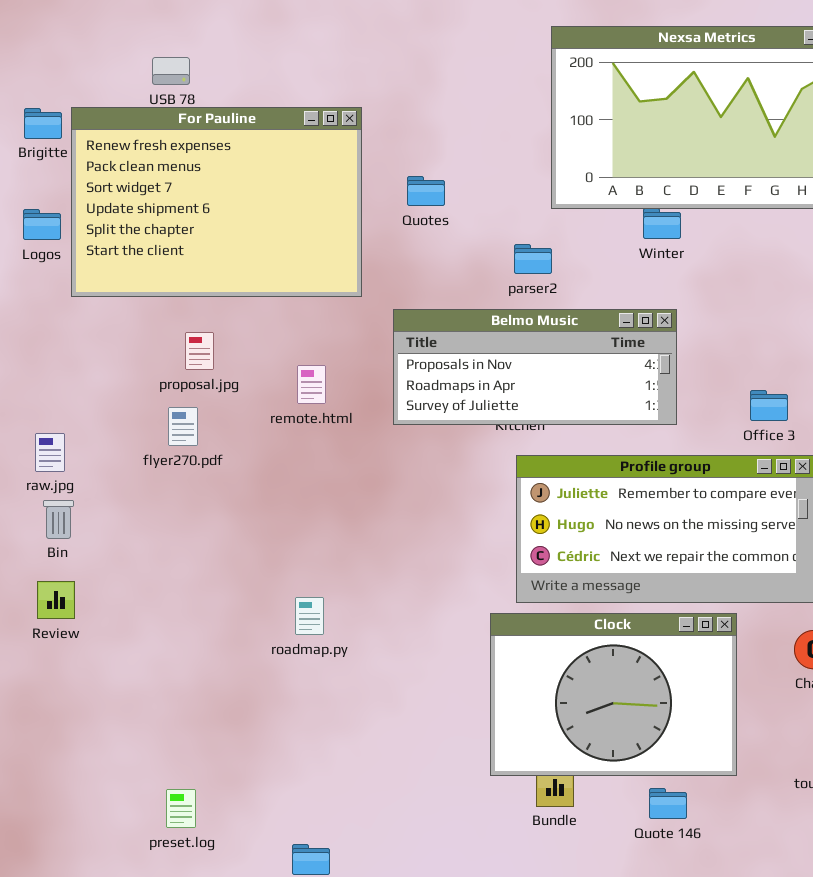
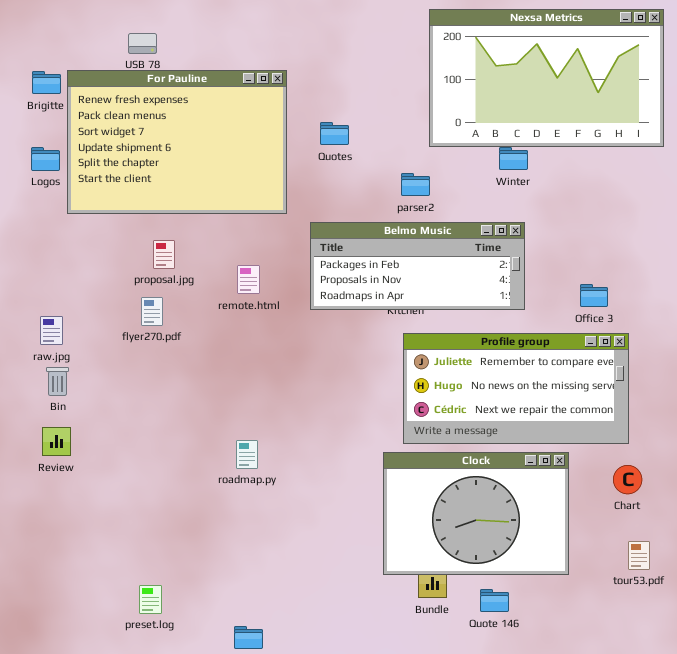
Belmo Music: [393,309,677,425] -> [310,222,525,310], scrolled up 1 row
Quote 146: [649,788,687,819] -> [480,589,509,612], moved

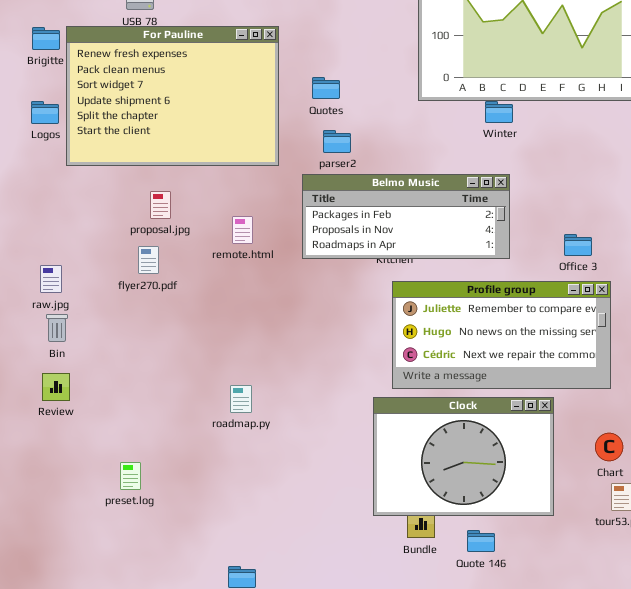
parser2: [401,173,430,196] -> [323,130,351,153], moved
Chart: [613,465,642,494] -> [595,433,623,461], moved
preset.log: [139,585,162,614] -> [120,462,141,490], moved

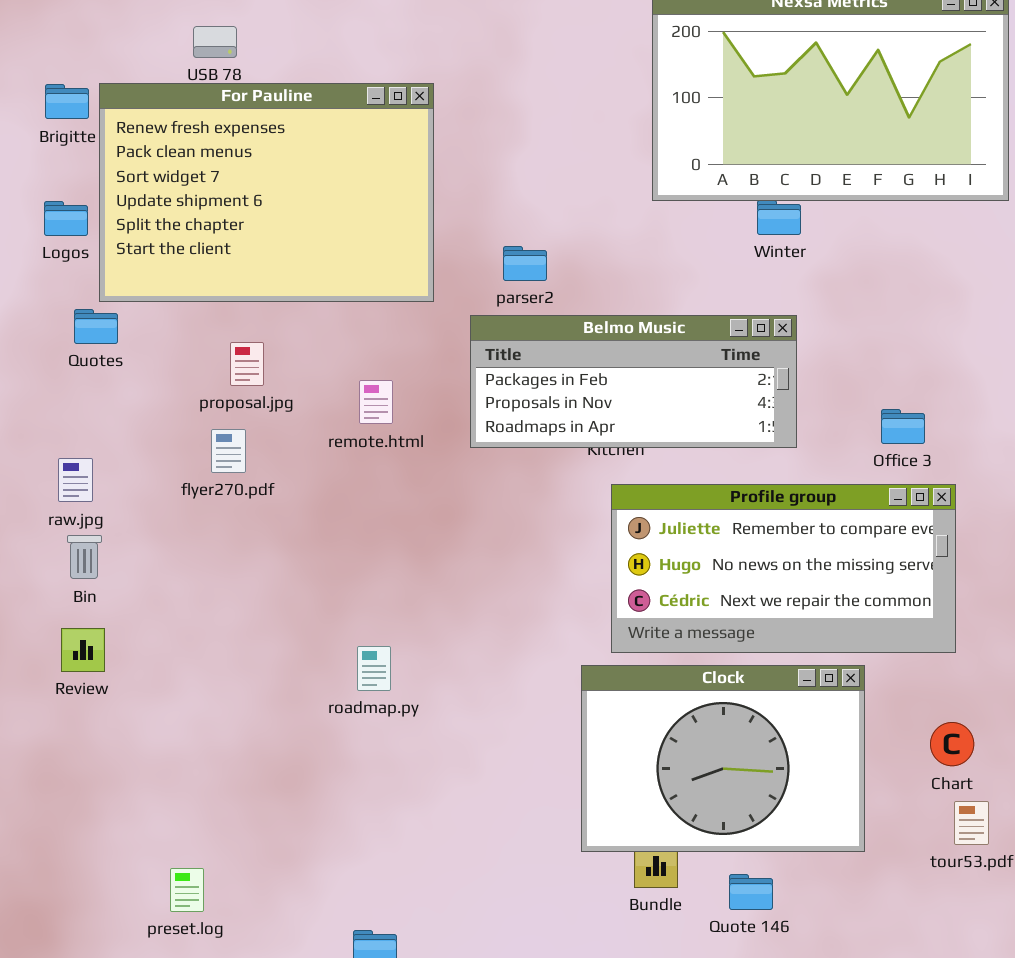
Quotes: [312,77,340,99] -> [74,309,118,344], moved
preset.log: [120,462,141,490] -> [170,868,204,912], moved

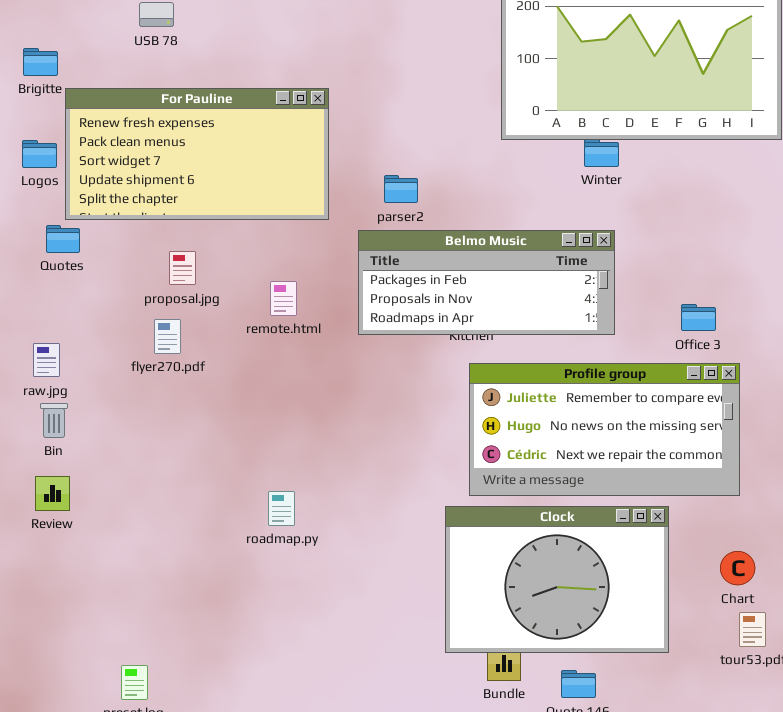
For Pauline: [99,83,434,302] -> [65,88,329,220], resized

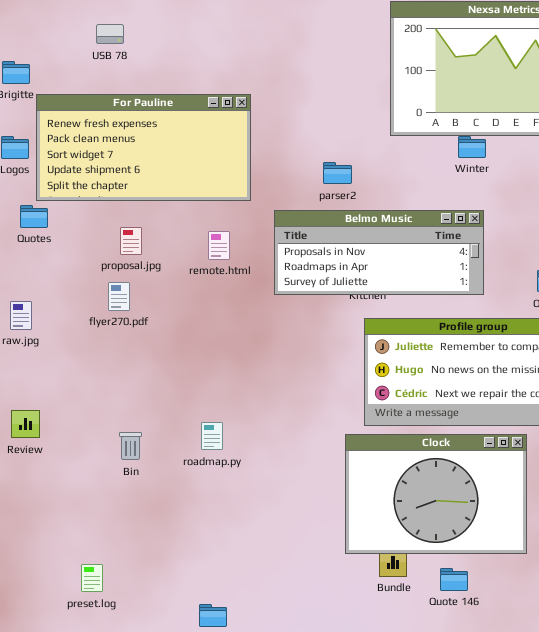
parser2: [384,175,418,203] -> [323,162,352,184], moved
Belmo Music: [358,230,615,335] -> [274,210,484,295], scrolled down 1 row
remote.html: [270,281,297,316] -> [208,231,230,260], moved
Bin: [40,403,68,438] -> [119,432,142,460], moved

